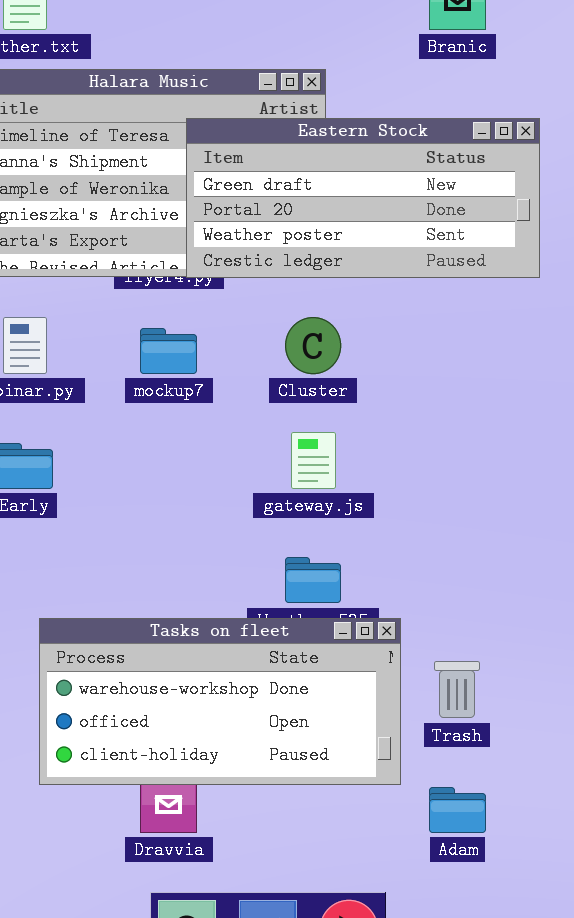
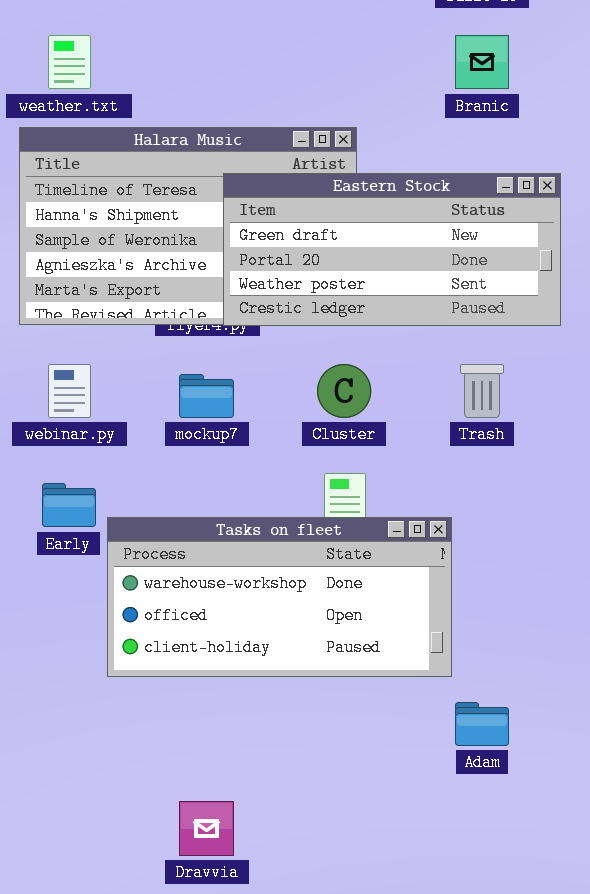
Tasks on fleet: [39,618,401,785] -> [107,517,452,677], moved
Trash: [434,661,480,718] -> [460,364,504,418], moved
Adam: [429,787,486,833] -> [455,702,509,746], moved

